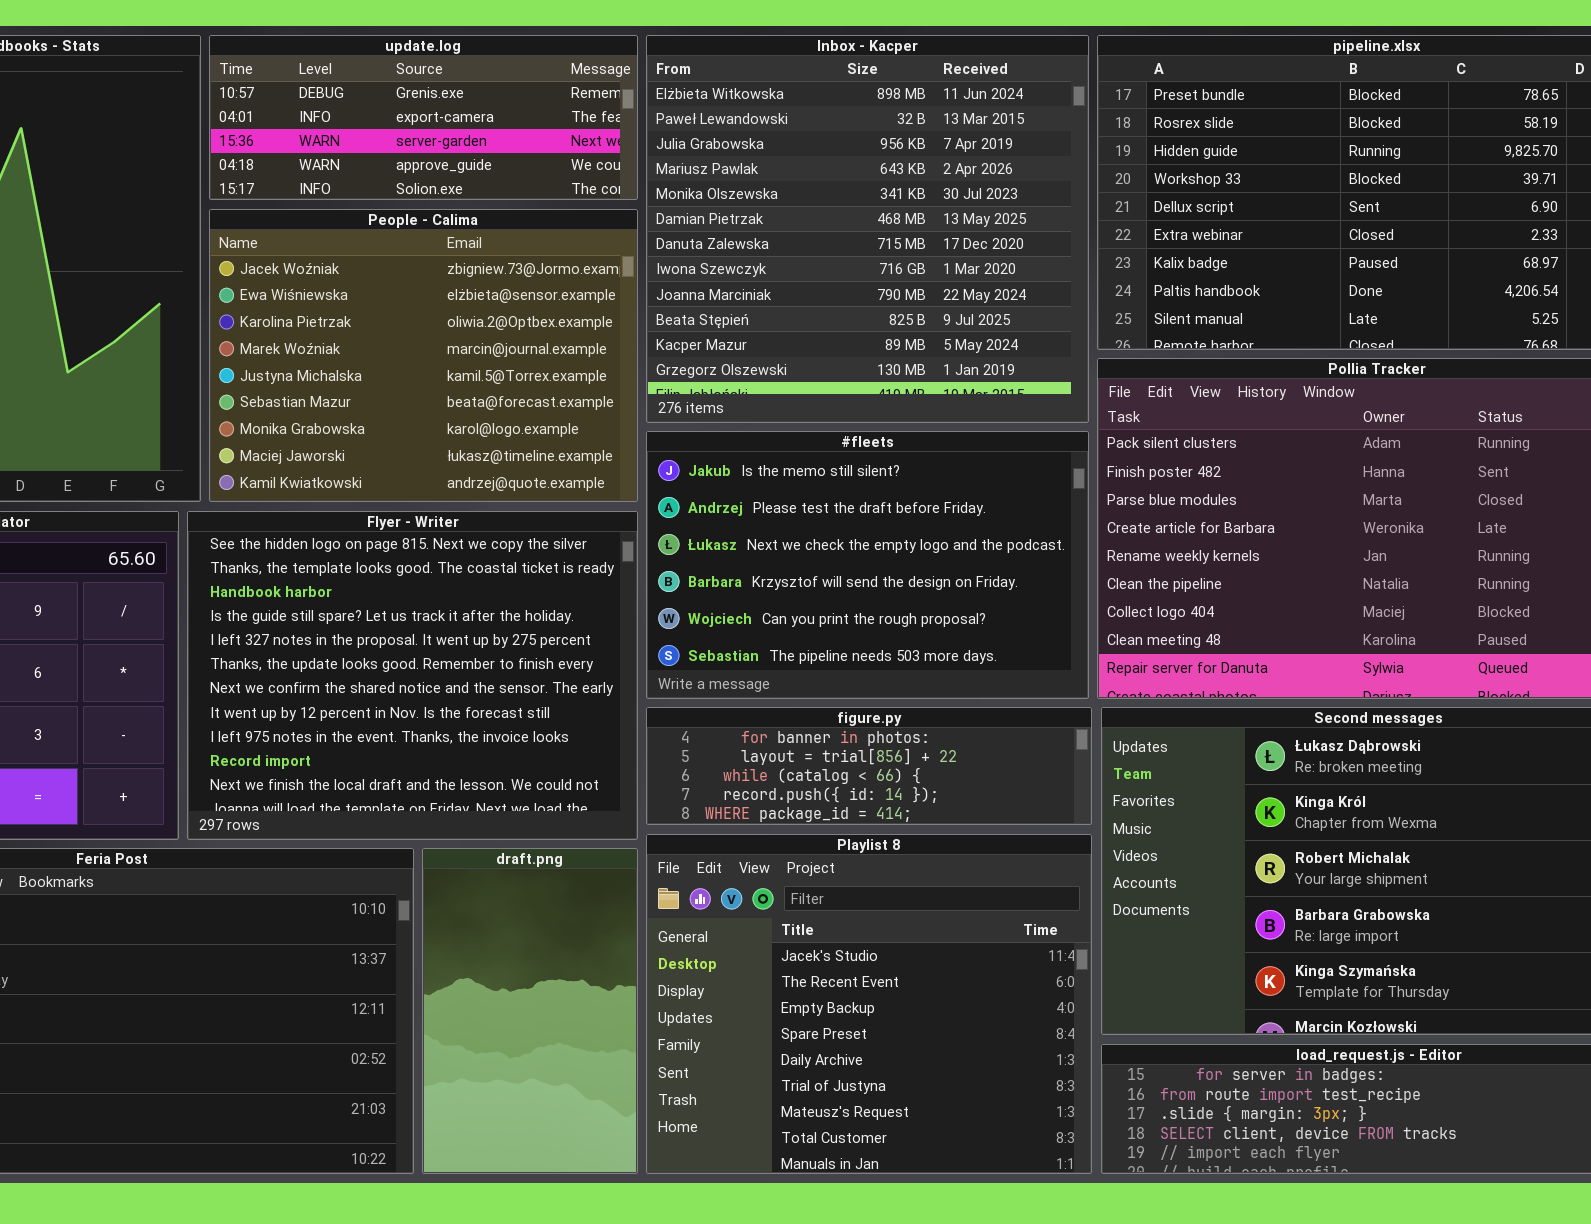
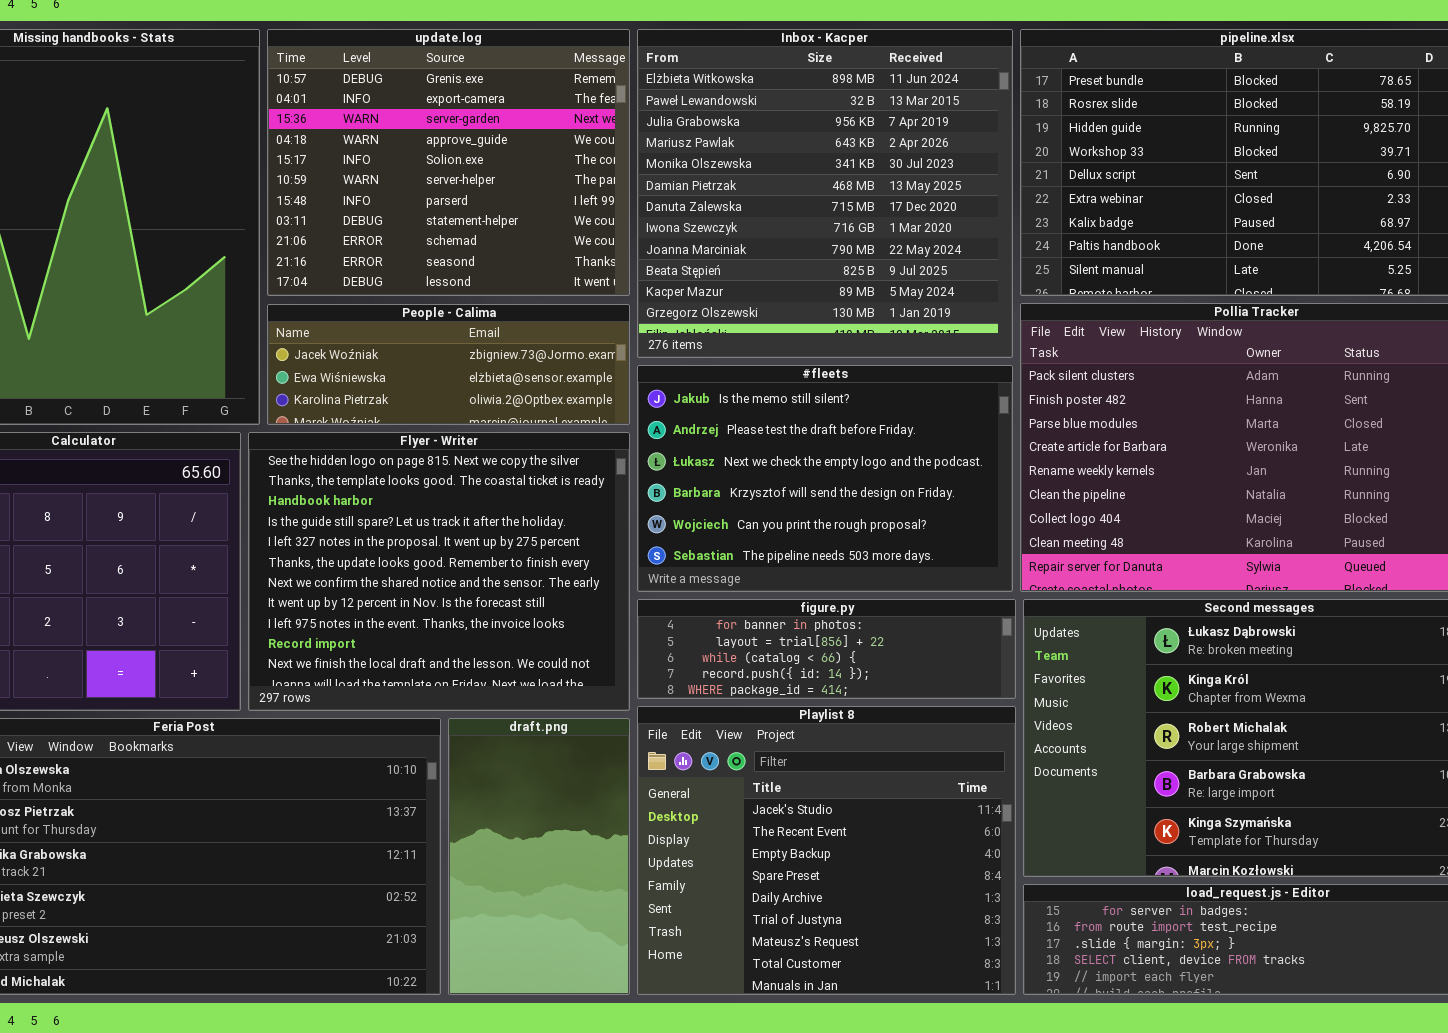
update.log: [209,35,638,200] -> [267,29,630,296], resized
People - Calima: [209,209,638,502] -> [267,304,630,425], resized

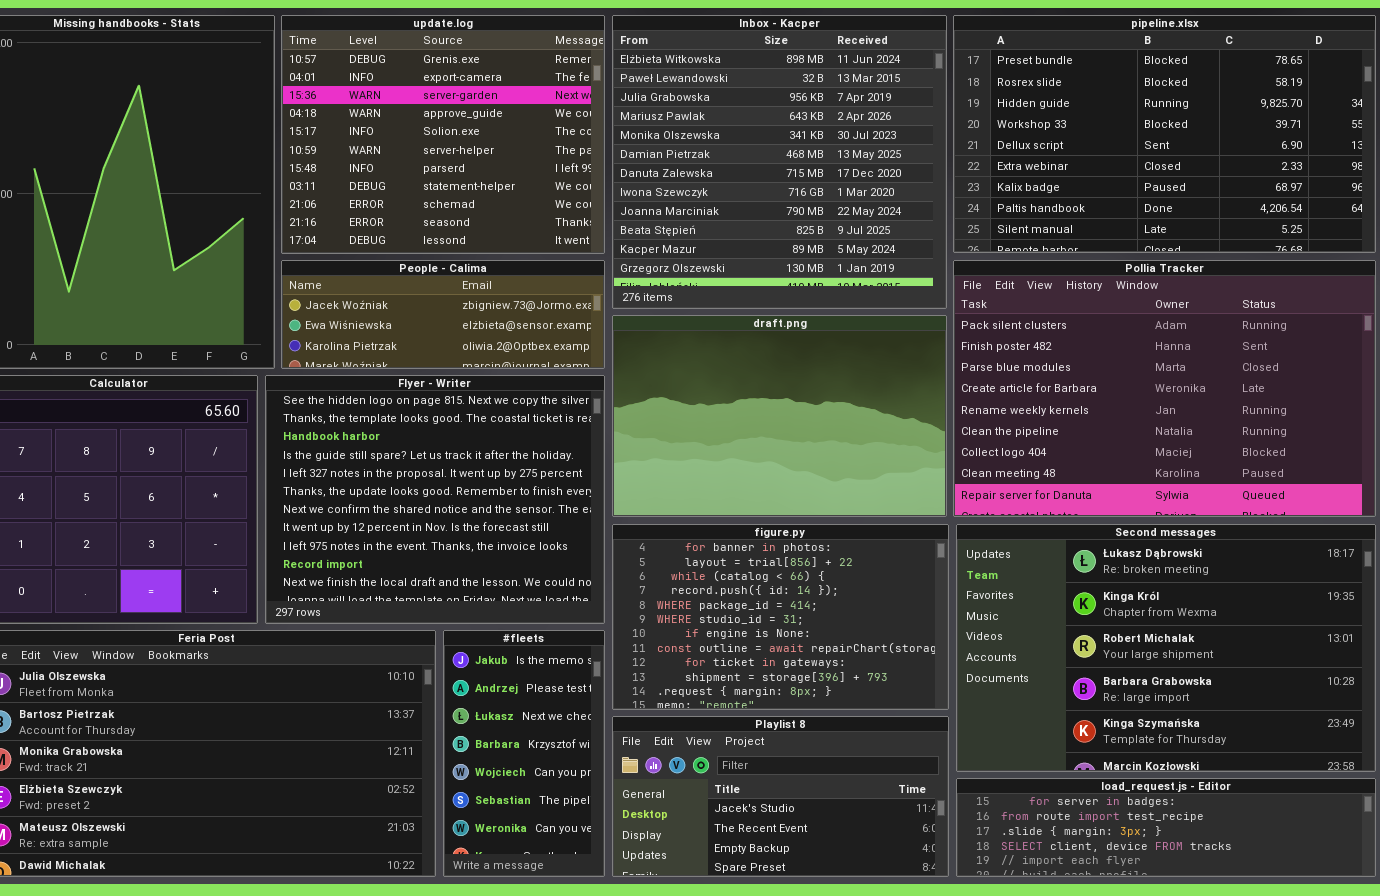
#fleets: [637,365,1013,592] -> [443,630,605,877], moved, resized
figure.py: [637,599,1016,699] -> [612,524,949,710], resized
Playlist 8: [637,706,1016,995] -> [612,716,949,877], resized
draft.png: [448,718,630,995] -> [612,315,947,517], moved, resized

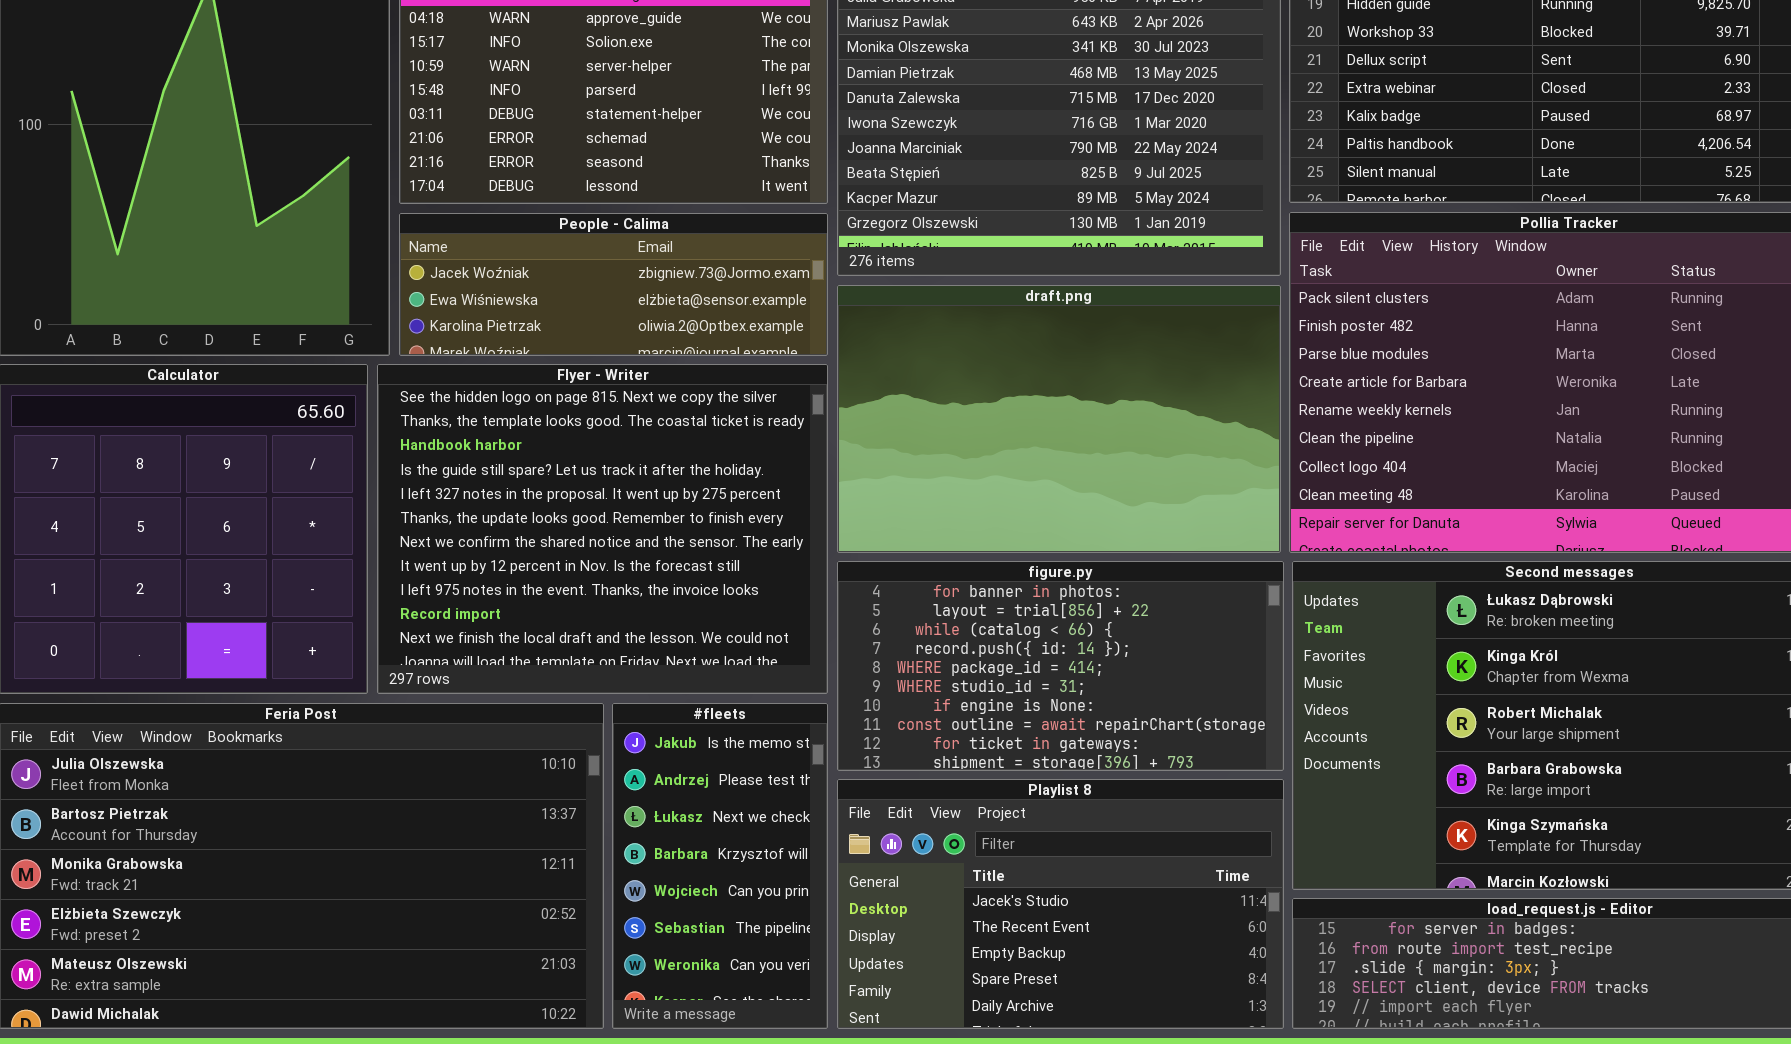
figure.py: [612,524,949,710] -> [837,561,1284,771], resized
Playlist 8: [612,716,949,877] -> [837,779,1284,1029], resized

